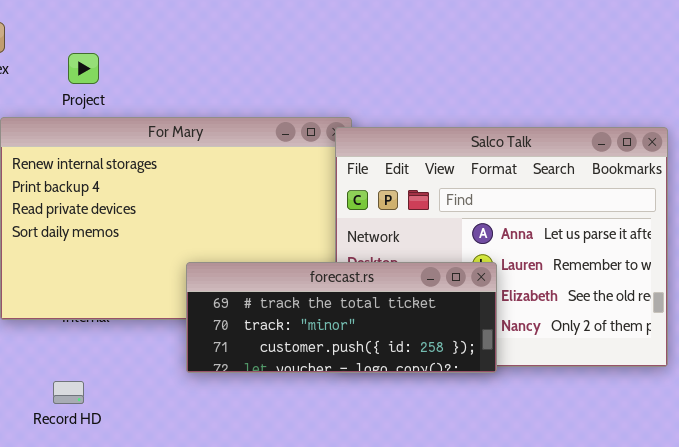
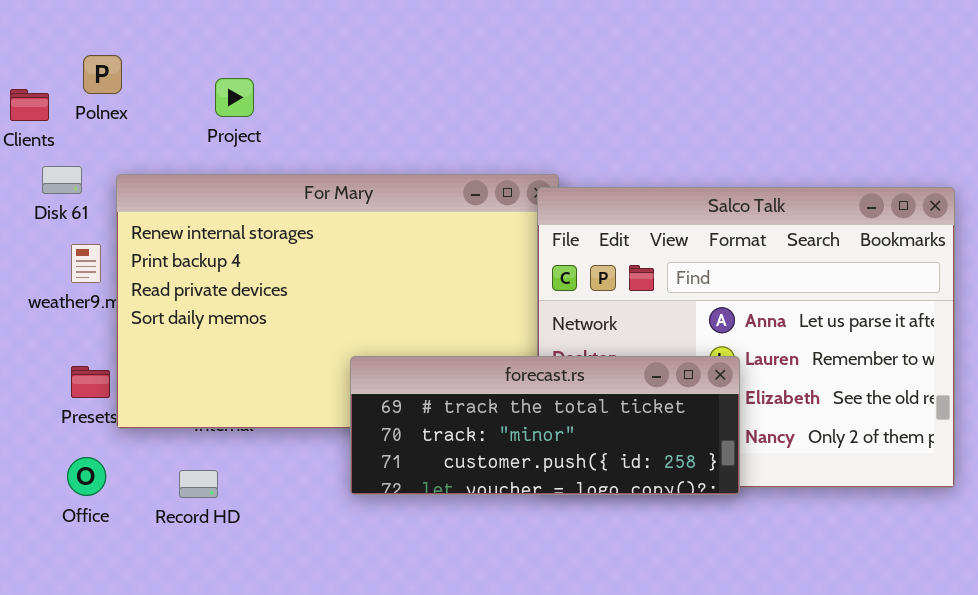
Project: [68,53,99,84] -> [215,78,254,117], moved
Record HD: [53,381,84,404] -> [179,470,218,498], moved

